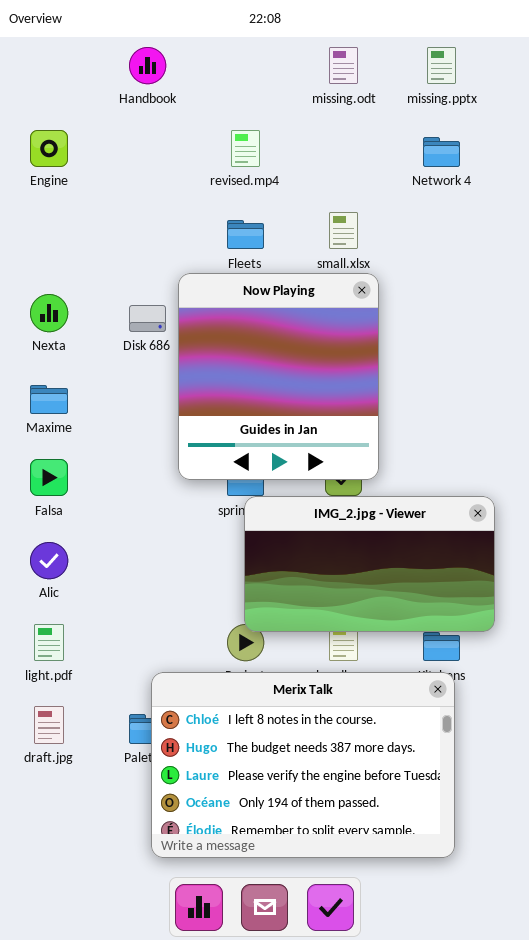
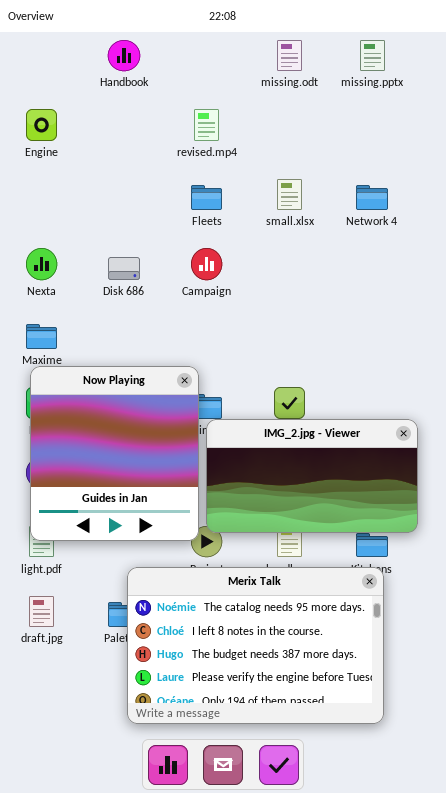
Network 4: [423,137,460,167] -> [356,185,388,210], moved
Now Playing: [178,273,379,480] -> [30,366,199,541], moved
Merix Talk: [151,672,455,858] -> [127,567,384,724], scrolled up 1 row

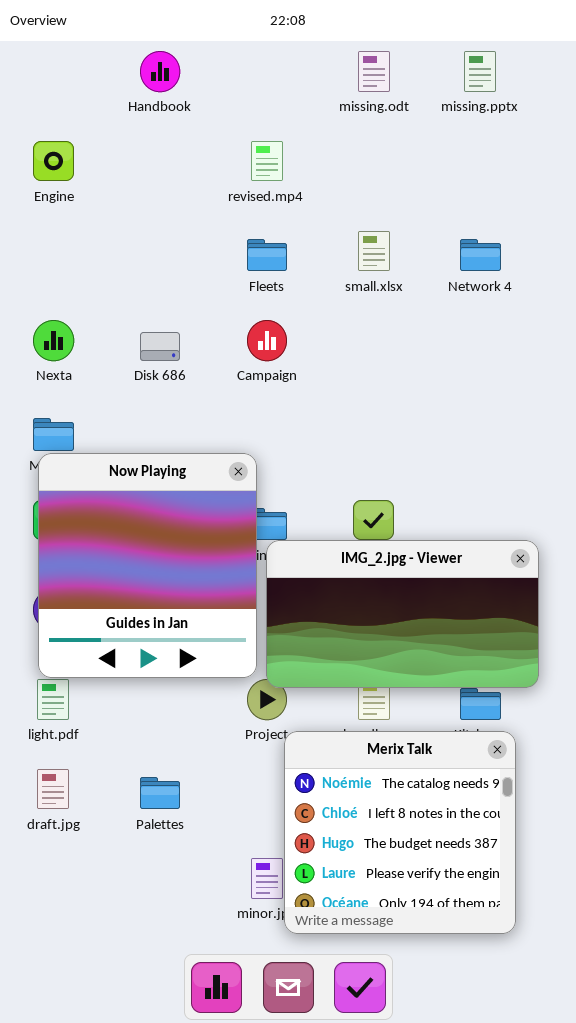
Now Playing: [30,366,199,541] -> [38,453,257,678], moved
Merix Talk: [127,567,384,724] -> [284,731,516,934], moved, resized

